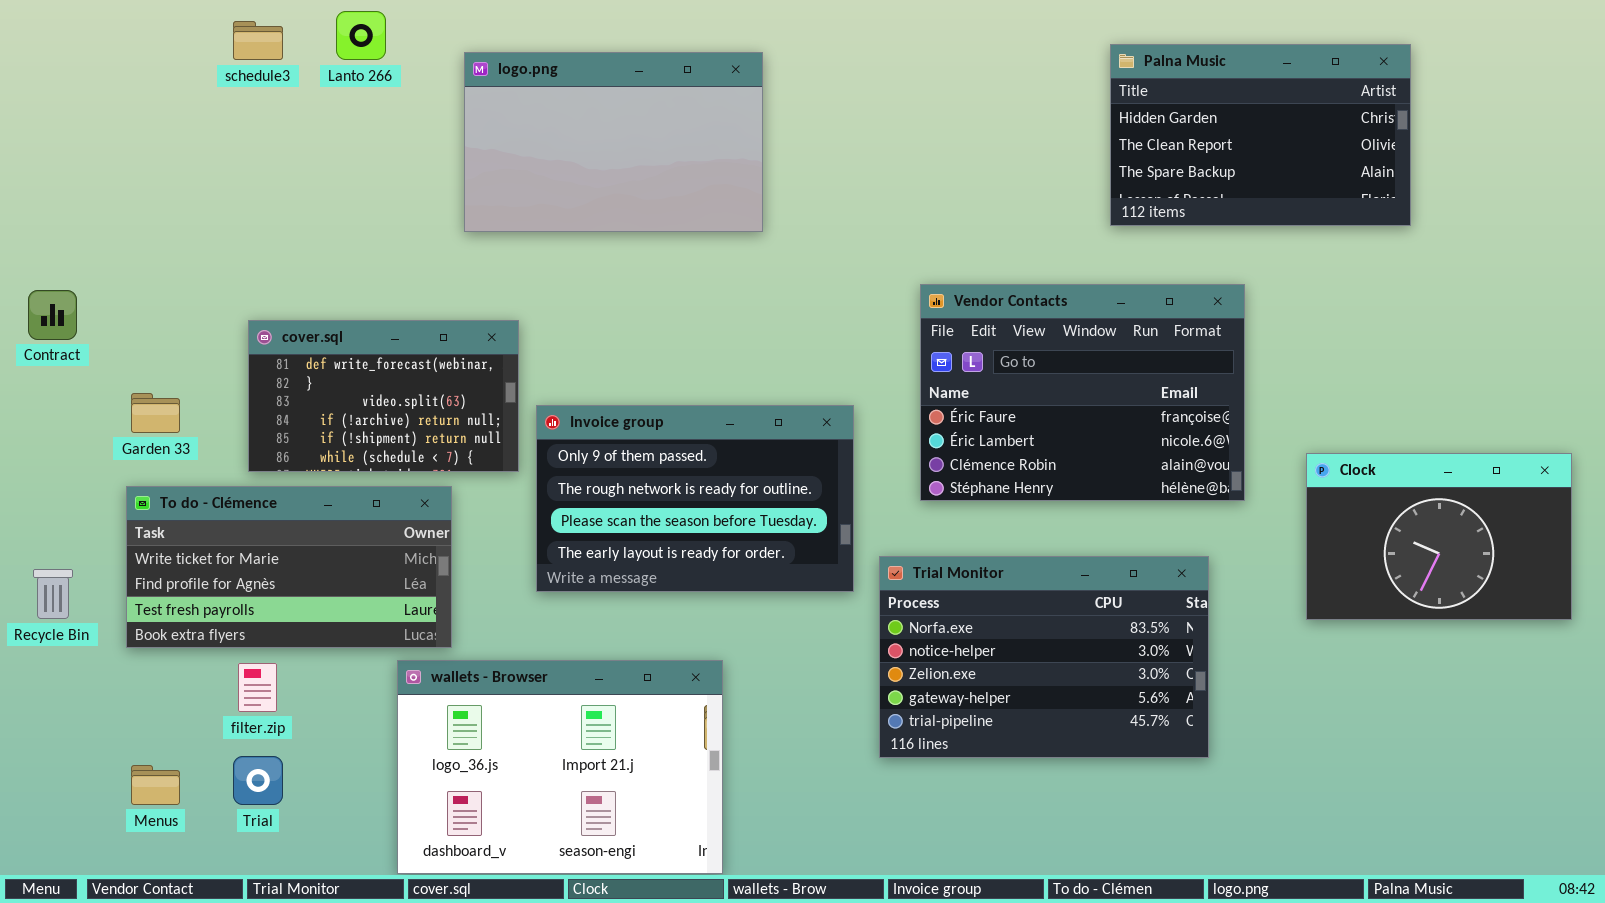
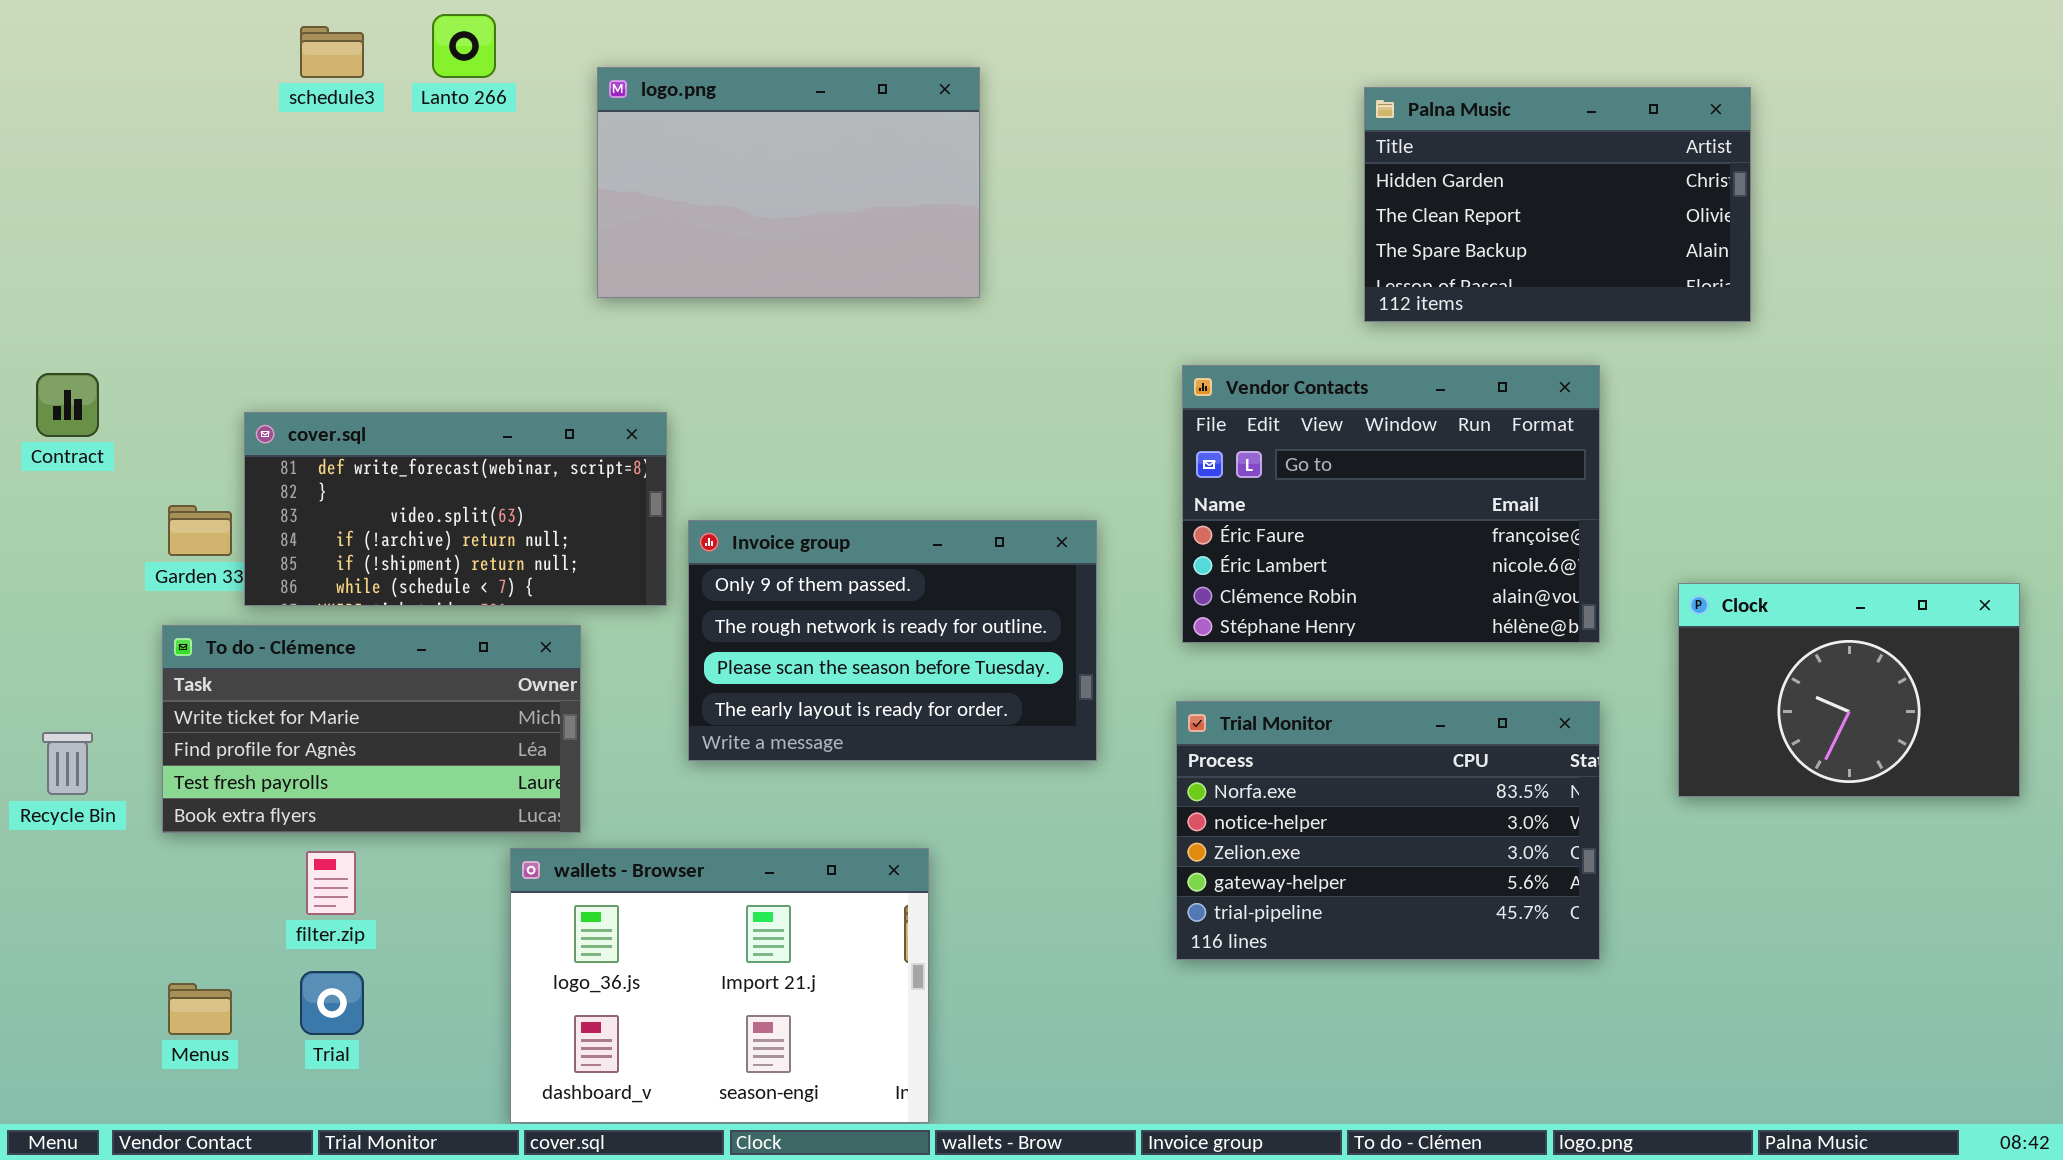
Palna Music: [1110,44,1411,226] -> [1364,87,1751,322], moved
cover.sql: [248,320,519,472] -> [244,412,667,606], resized
Trial Monitor: [879,556,1209,758] -> [1176,701,1600,960], moved

